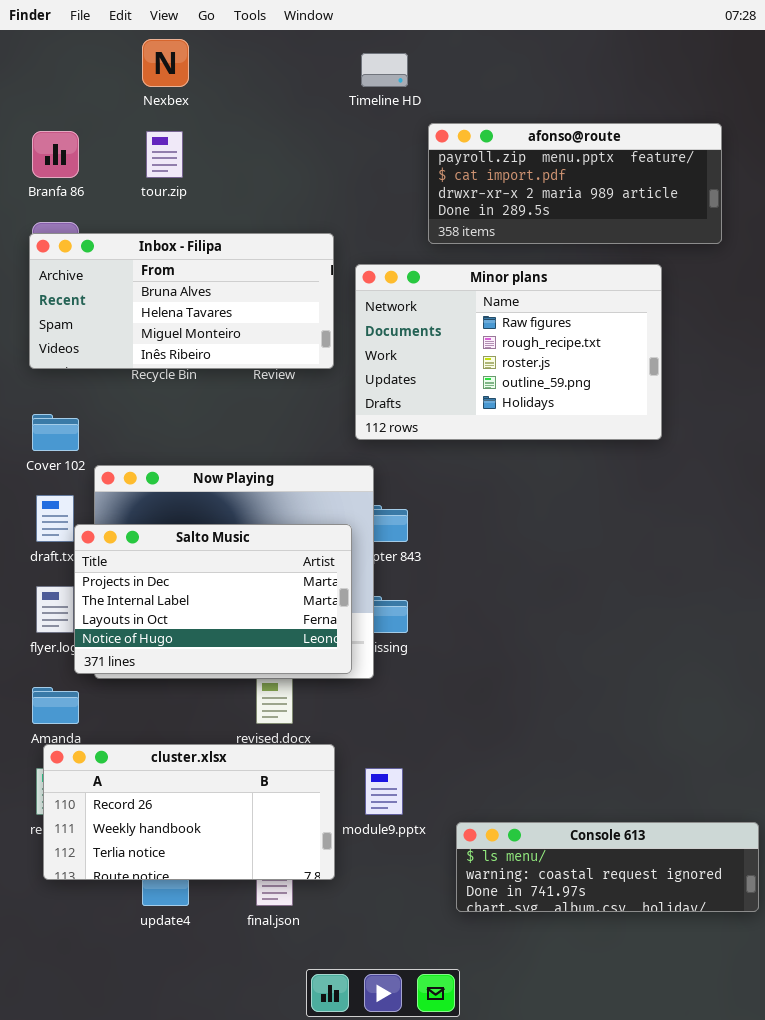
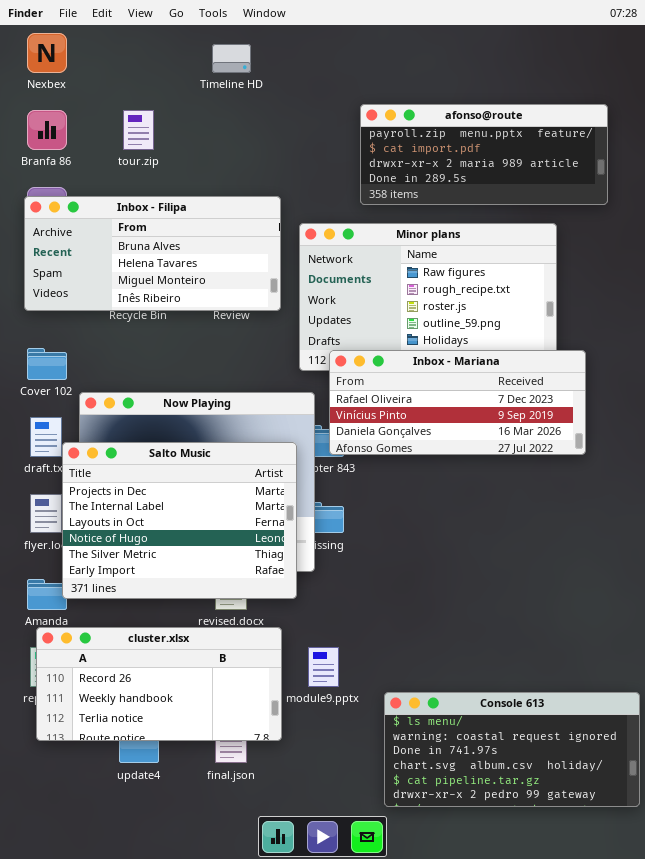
Nexbex: [142,39,189,87] -> [27,33,67,73], moved
Timeline HD: [361,53,408,87] -> [212,44,251,73], moved
Inbox - Mariana: none -> [329,350,586,455], opened
Salto Music: [74,524,352,674] -> [62,442,297,599], resized
Console 613: [456,822,759,912] -> [384,692,640,807], resized

